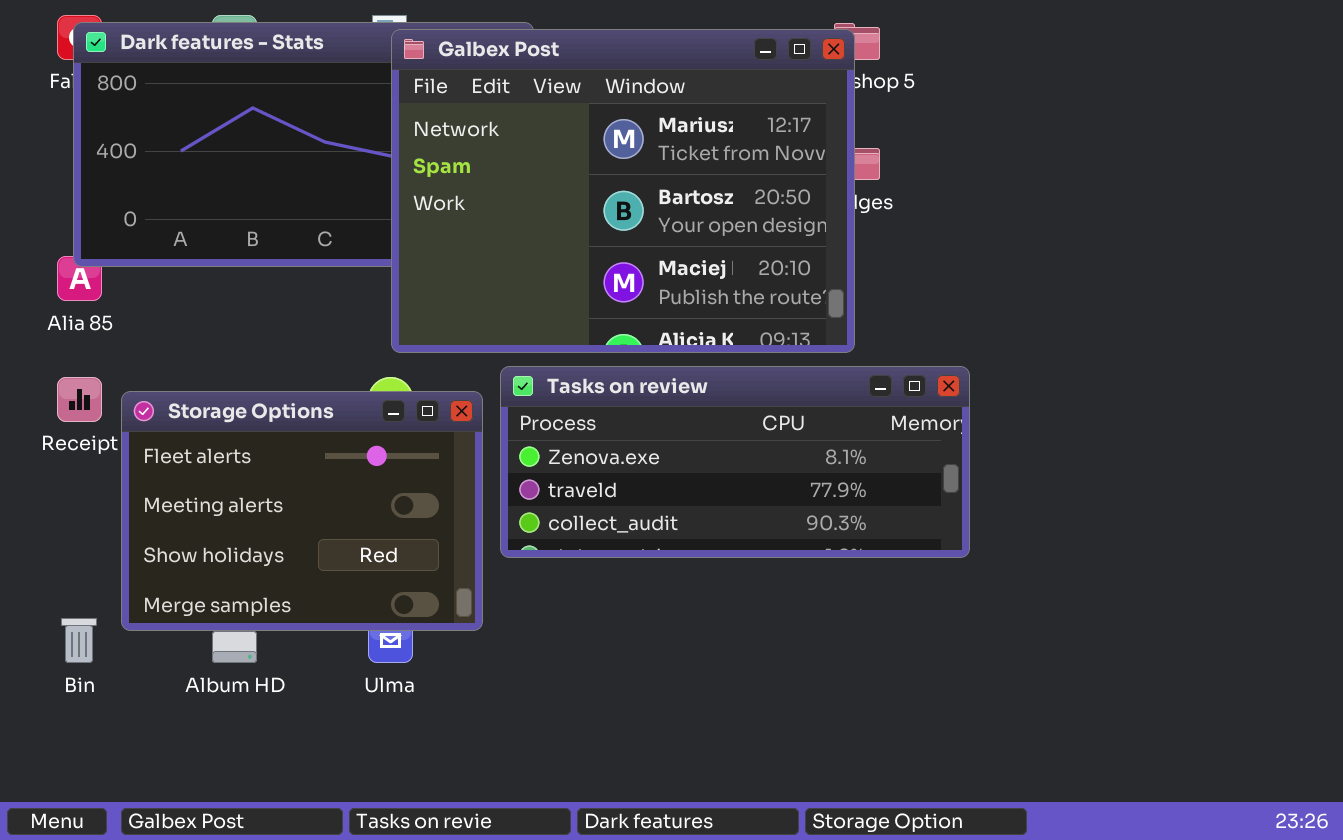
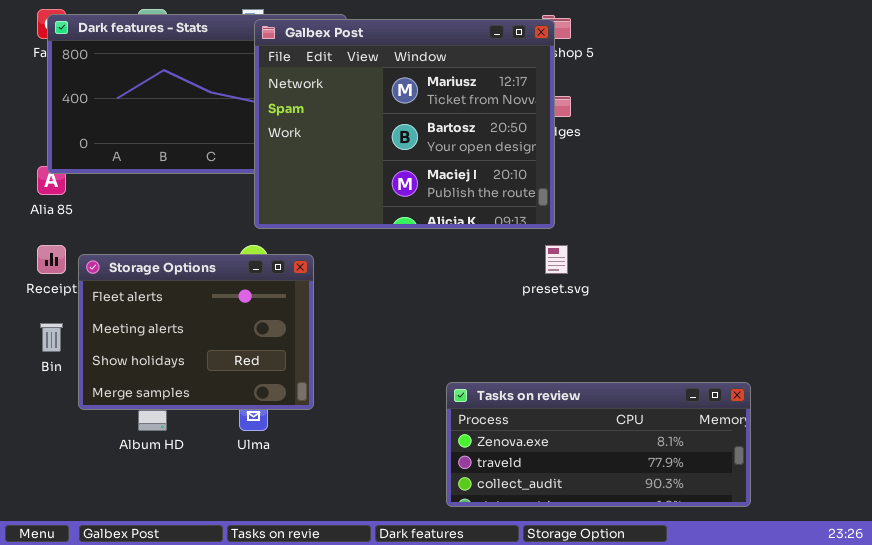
Tasks on review: [500,366,970,558] -> [446,382,751,507], moved
Bin: [61,618,97,663] -> [40,323,63,352], moved

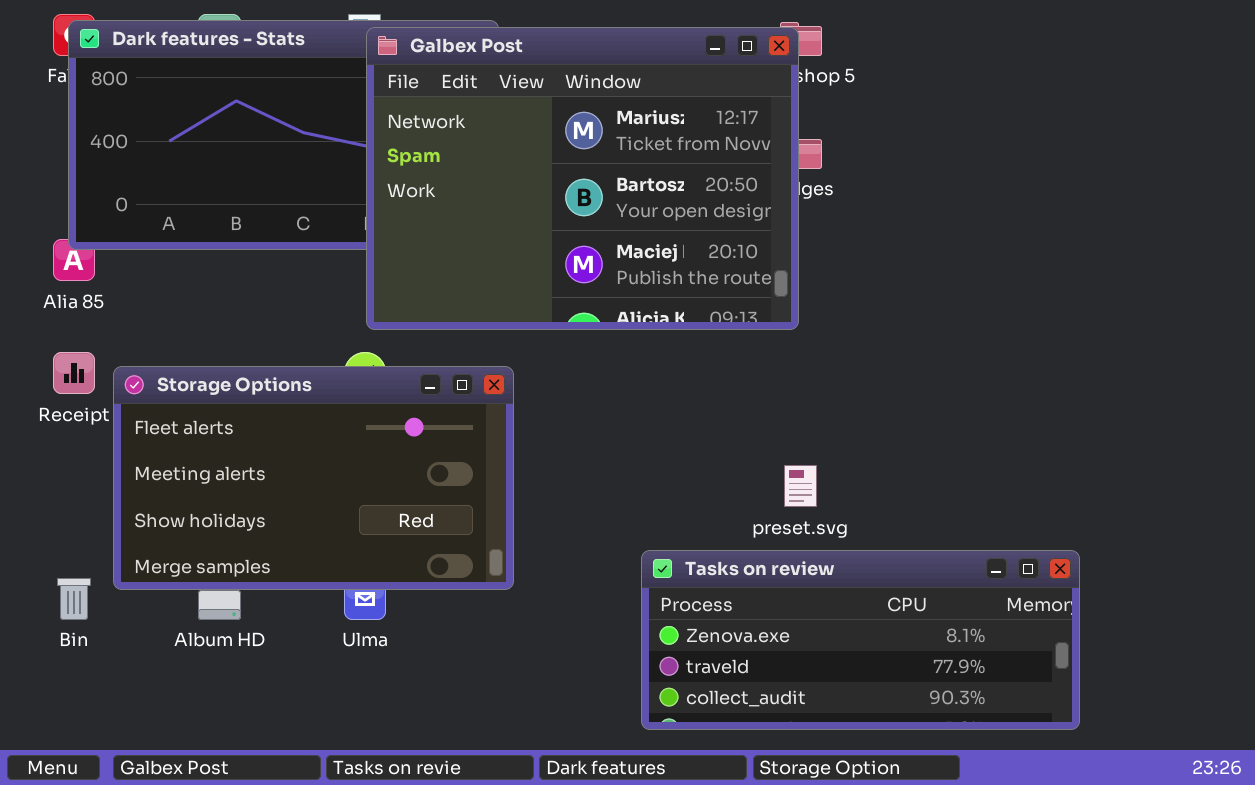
preset.svg: [545,245,568,274] -> [784,465,817,507], moved
Storage Options: [78,254,314,410] -> [113,366,514,590], resized
Bin: [40,323,63,352] -> [57,578,91,620], moved

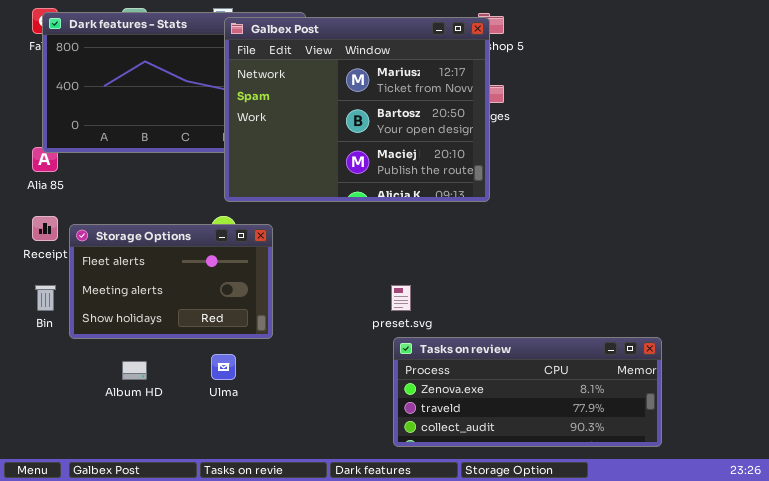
Storage Options: [113,366,514,590] -> [69,224,273,339], resized
preset.svg: [784,465,817,507] -> [391,285,411,311], moved
Bin: [57,578,91,620] -> [35,285,56,311], moved

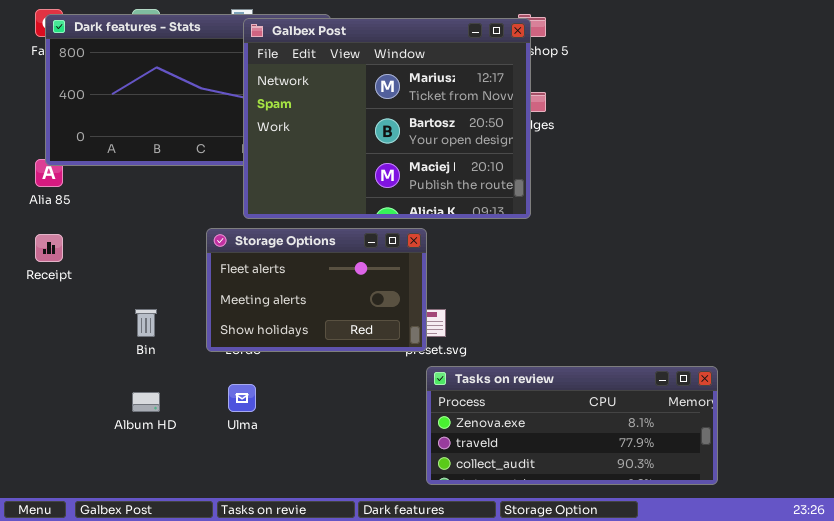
Storage Options: [69,224,273,339] -> [206,228,427,352], moved
Bin: [35,285,56,311] -> [135,309,157,337], moved

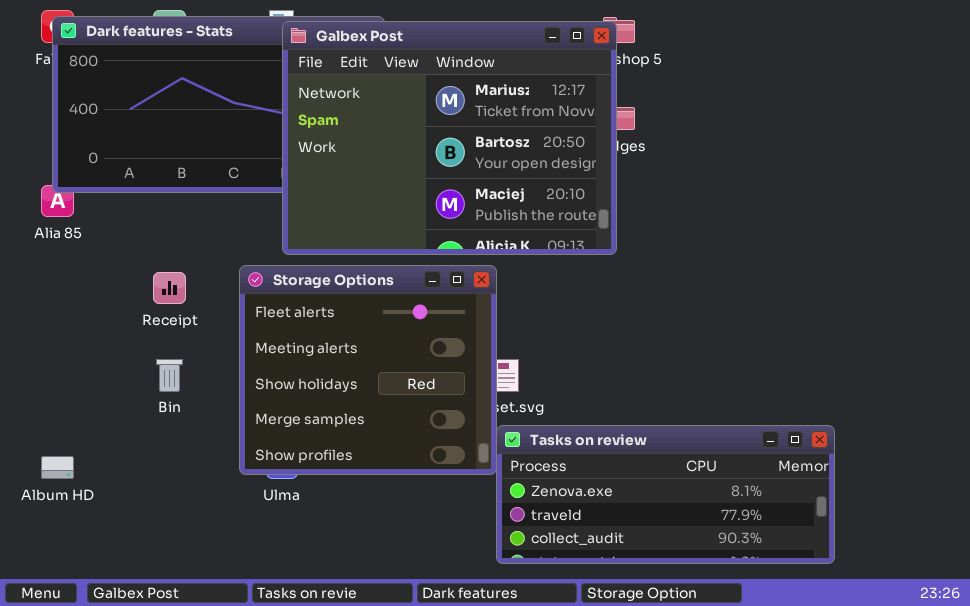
Storage Options: [206,228,427,352] -> [239,265,497,475], resized
Receipt: [35,234,63,262] -> [153,272,186,304], moved
Album HD: [132,392,160,412] -> [41,456,74,479], moved

